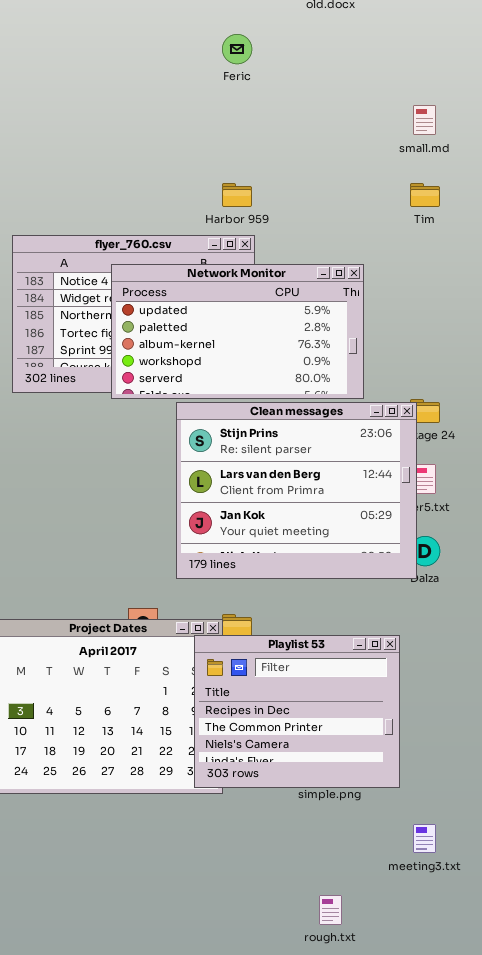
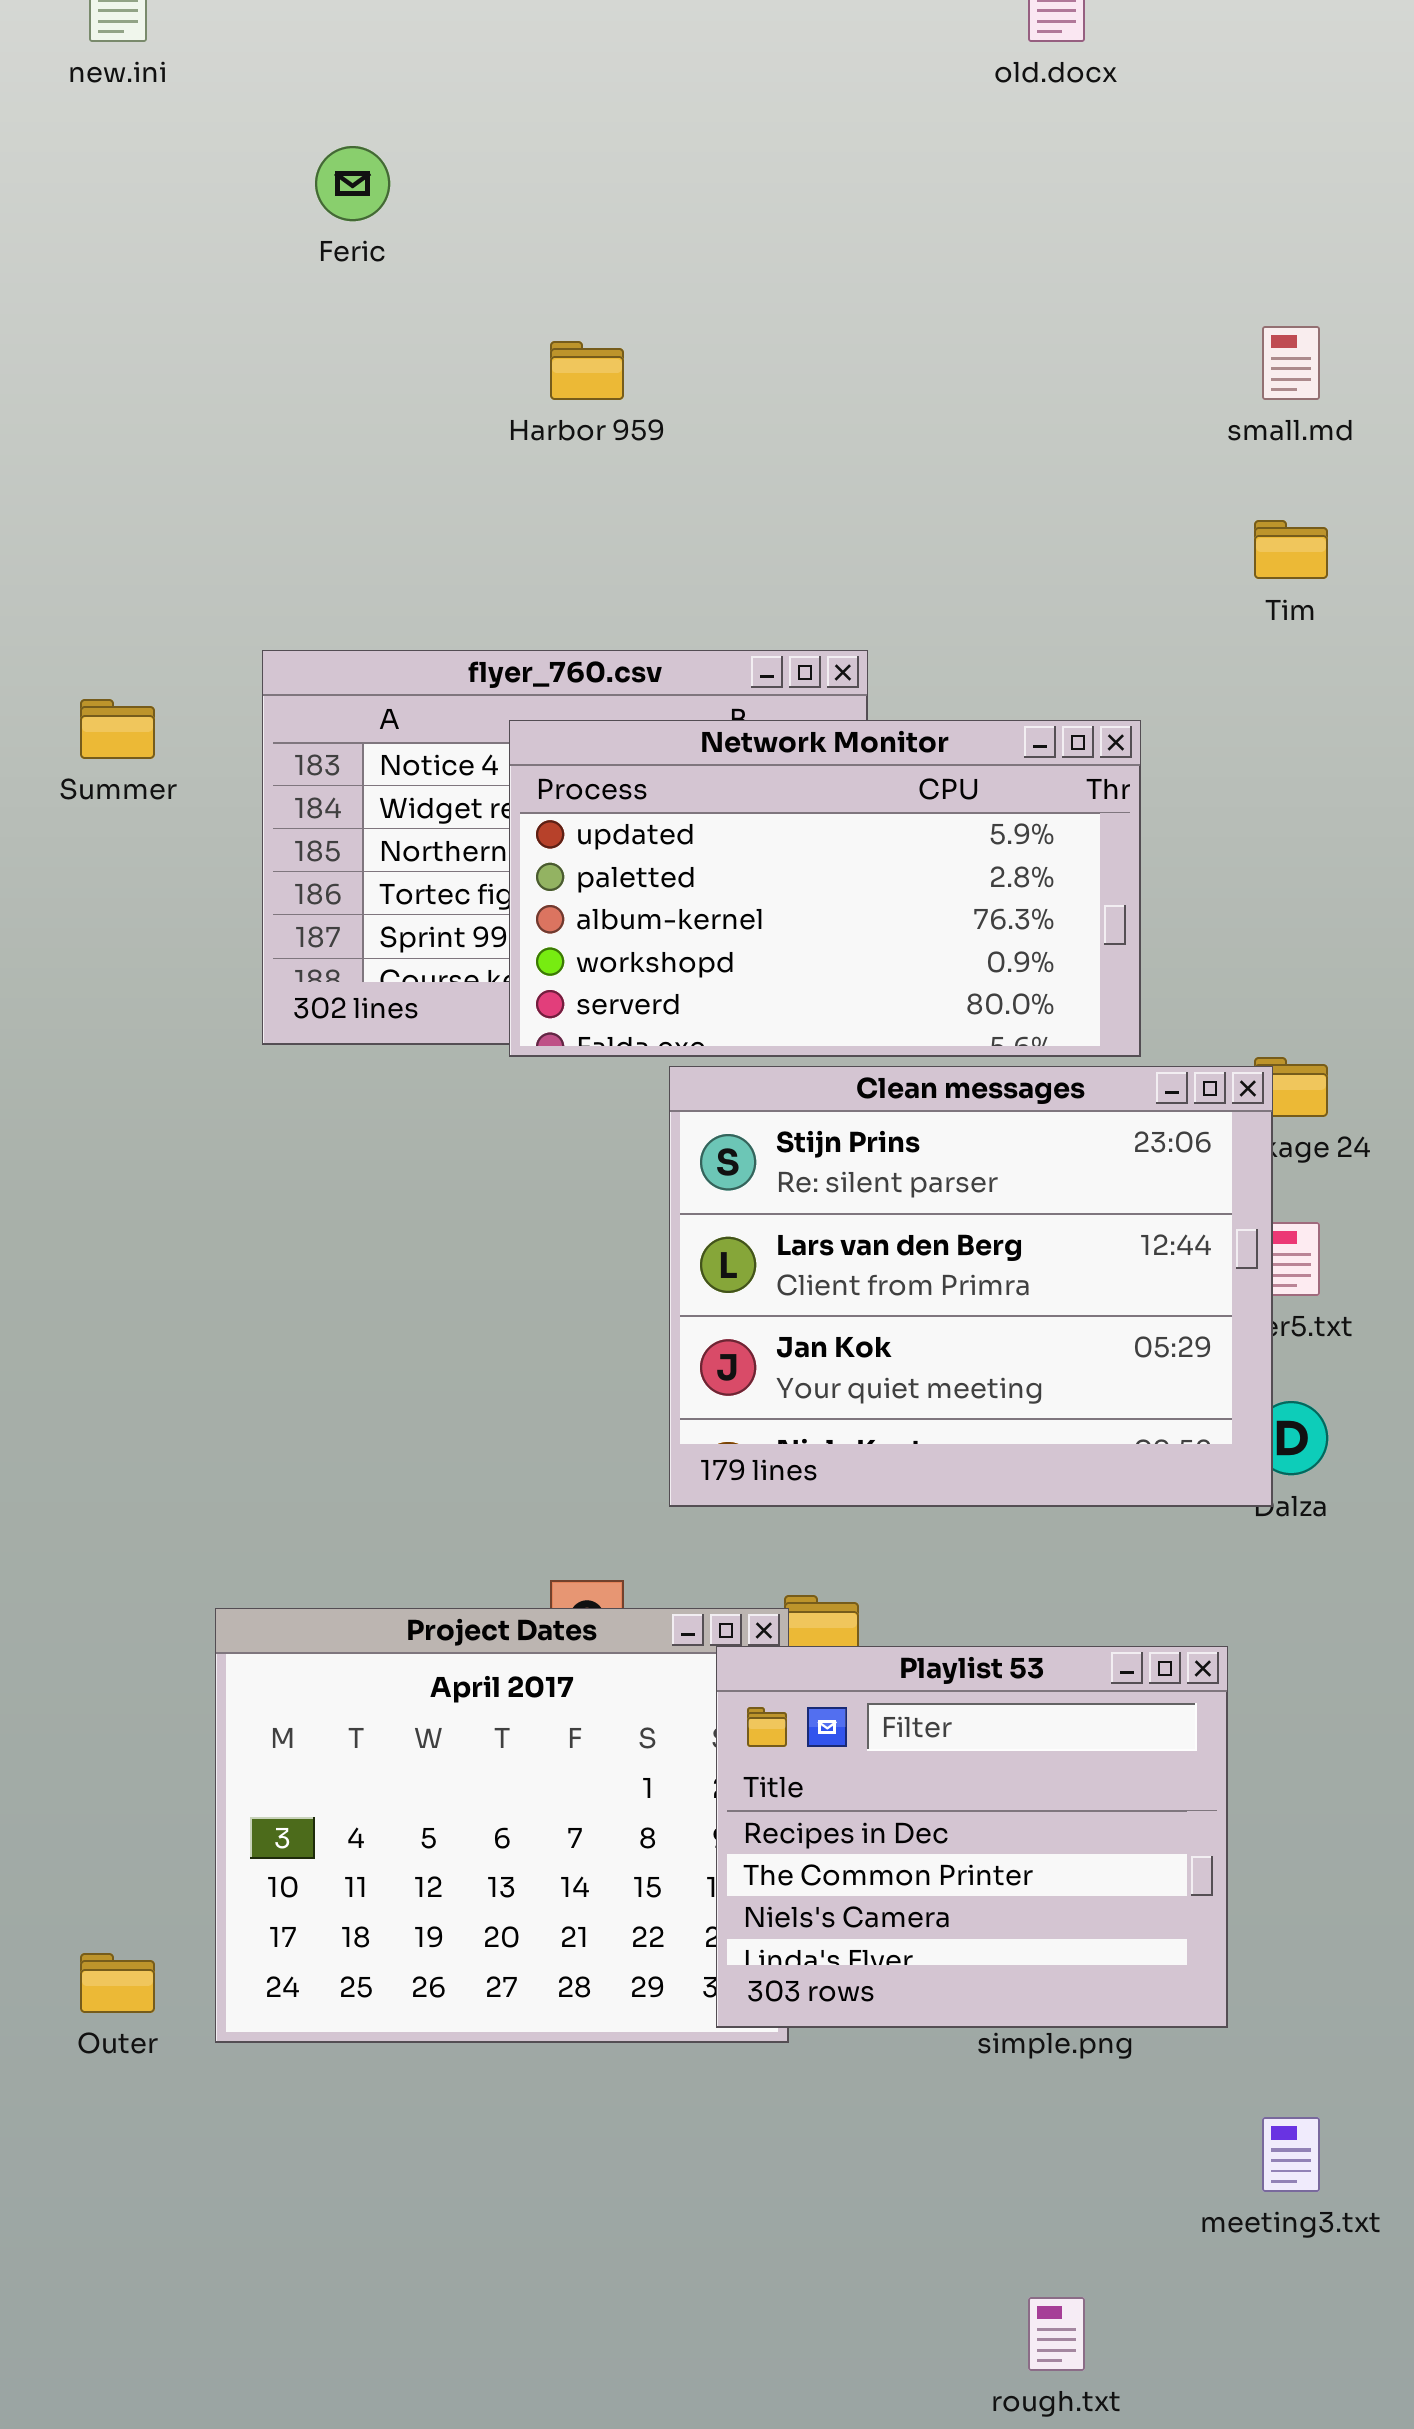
Feric: [222,34,252,64] -> [315,146,390,221], moved
Harbor 959: [222,183,252,207] -> [550,341,624,400], moved

